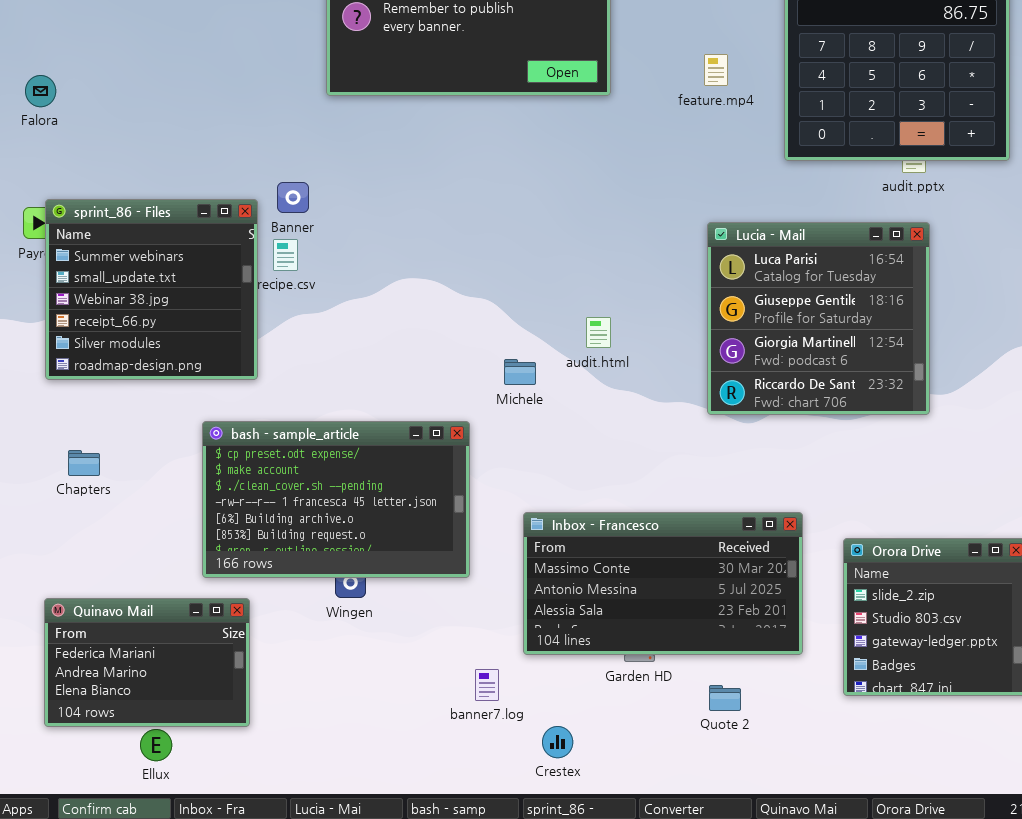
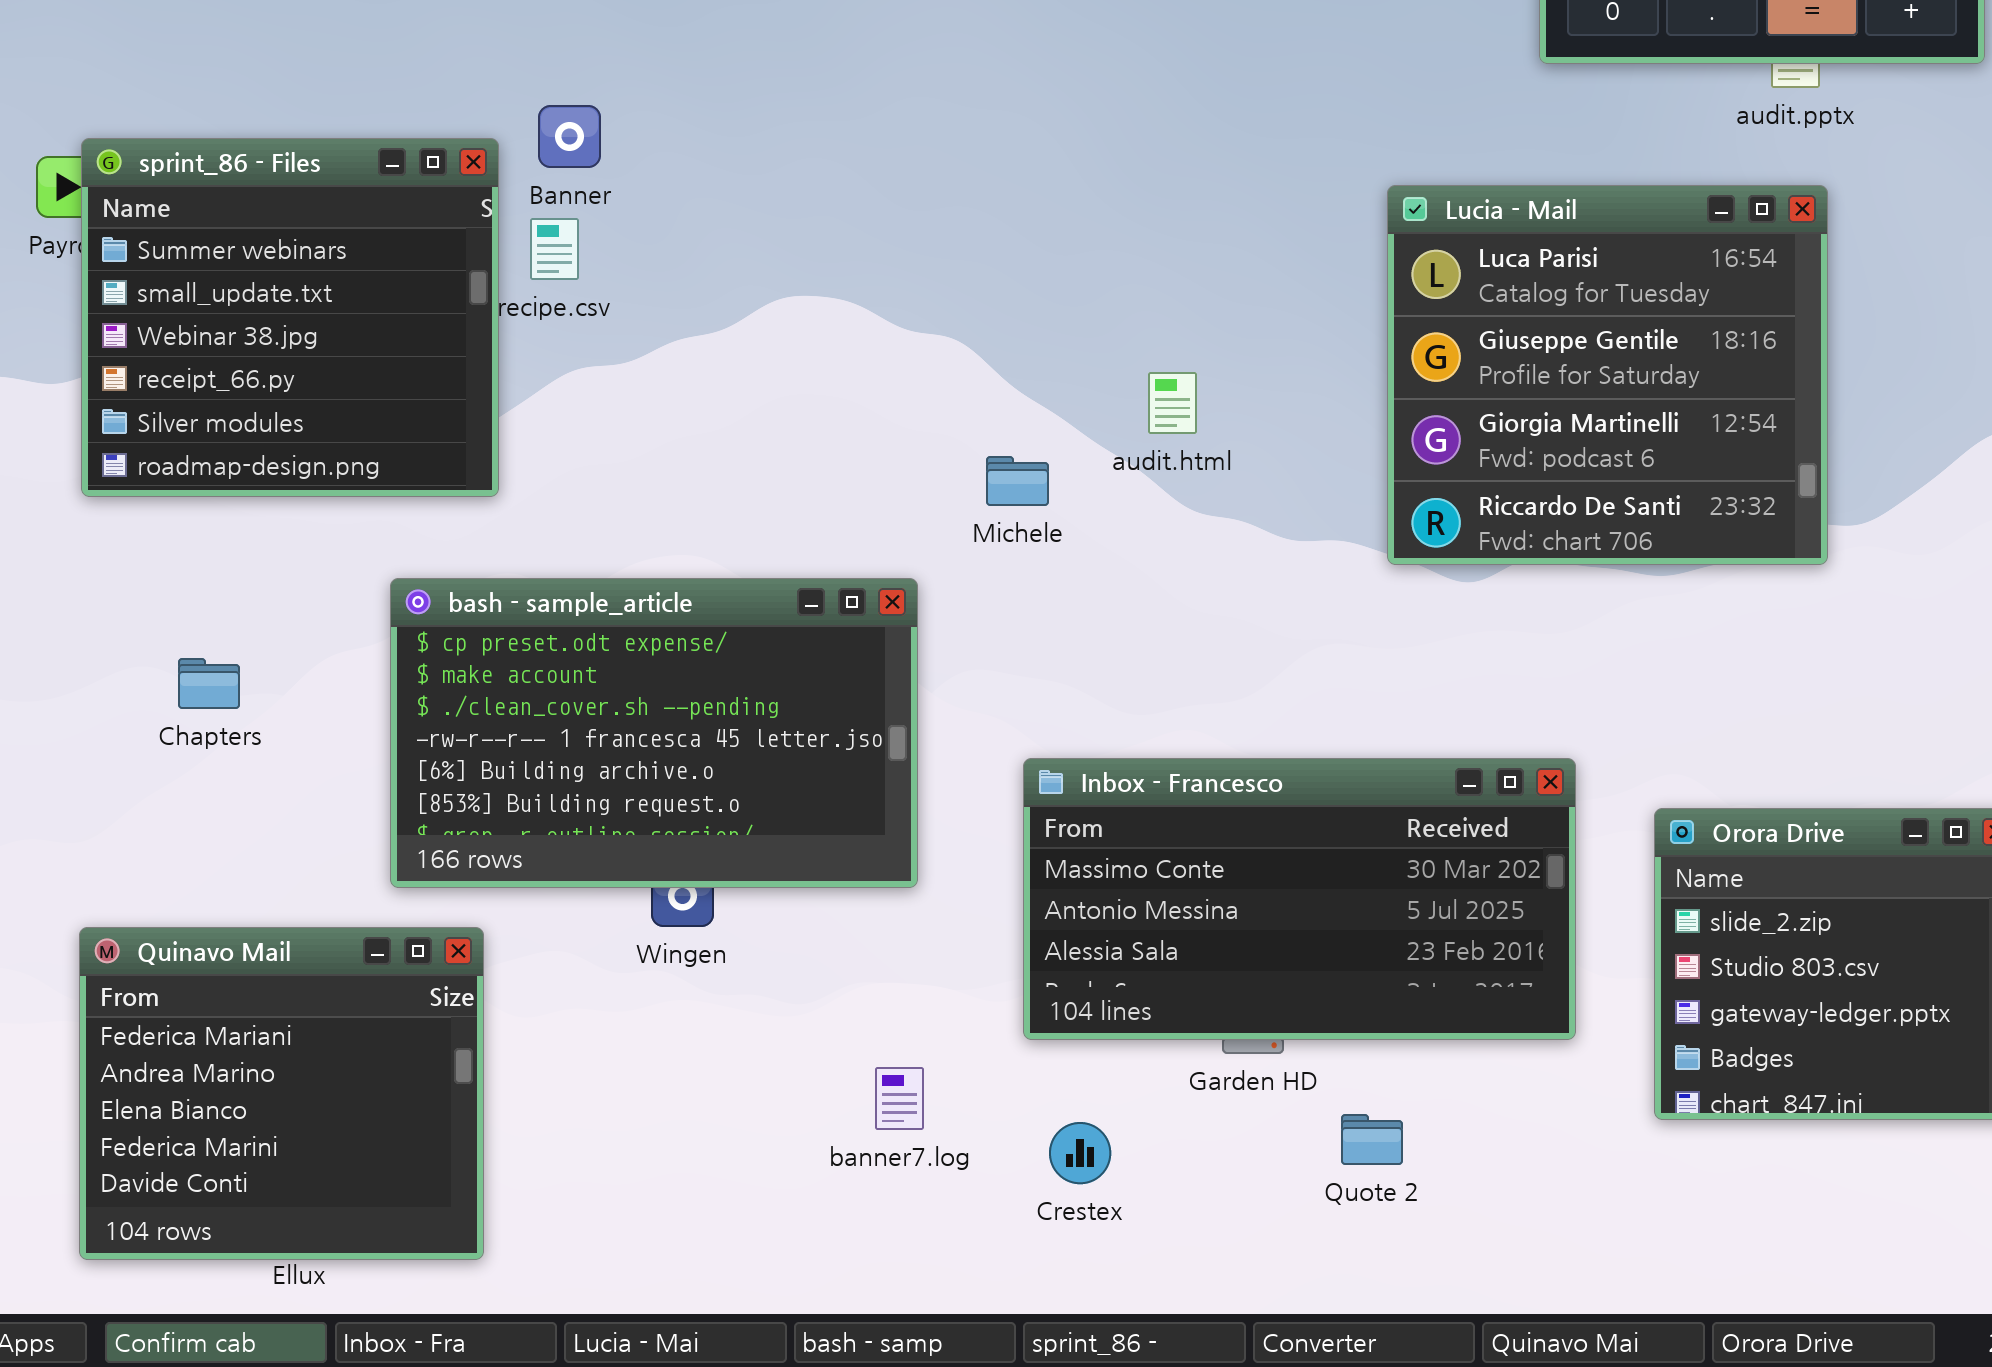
Chapters: [68,450,100,476] -> [178,658,240,709], moved
Quinavo Mail: [44,598,250,727] -> [79,927,484,1260], resized
banner7.log: [475,669,499,701] -> [875,1067,924,1130], moved
Quote 2: [709,685,741,711] -> [1341,1114,1403,1165], moved
Crestex: [542,726,573,758] -> [1049,1122,1111,1184], moved

